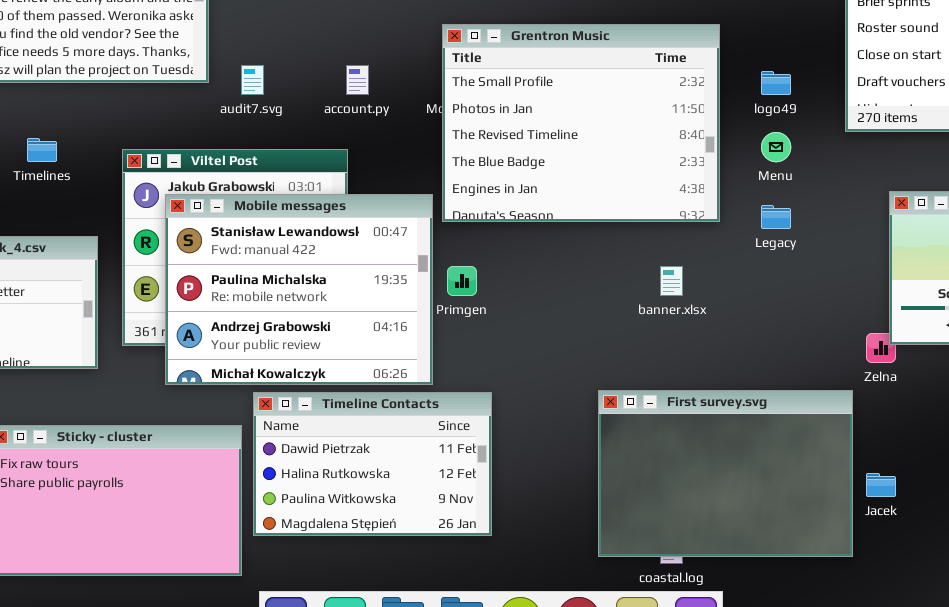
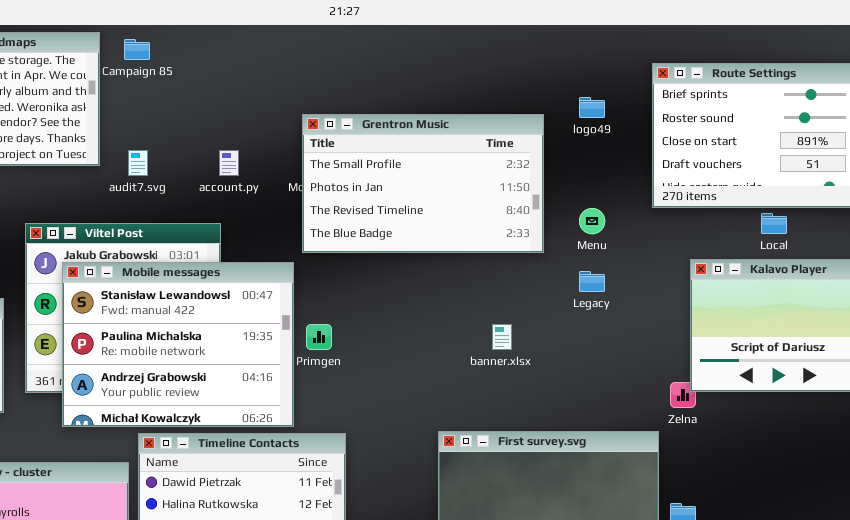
Grentron Music: [442,24,720,222] -> [302,114,544,253], resized
logo49: [761,71,791,95] -> [579,97,605,118], moved

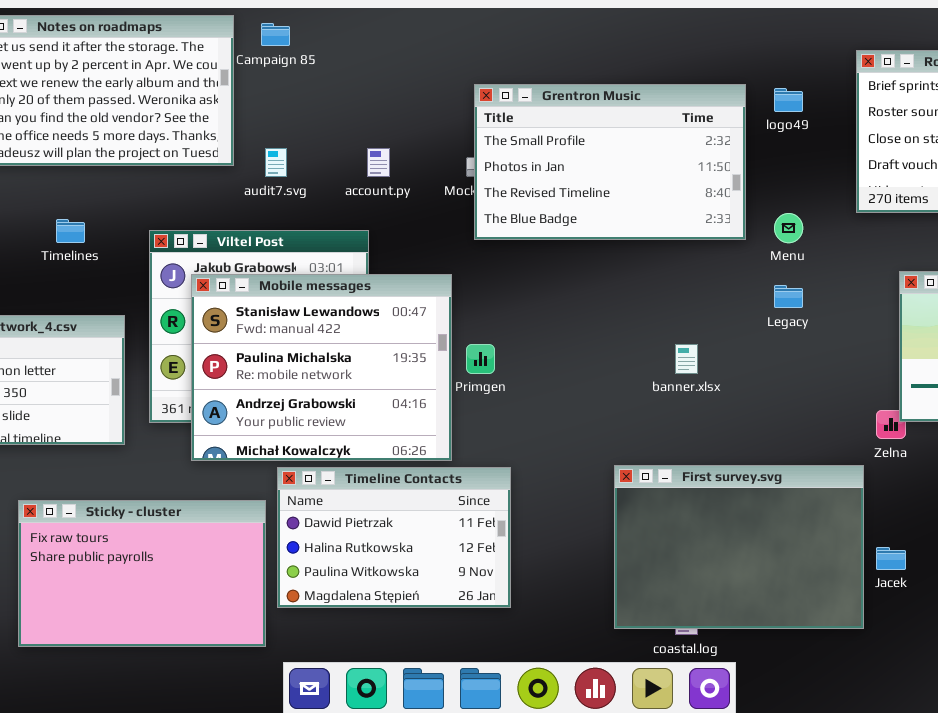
Grentron Music: [302,114,544,253] -> [474,84,746,240], moved

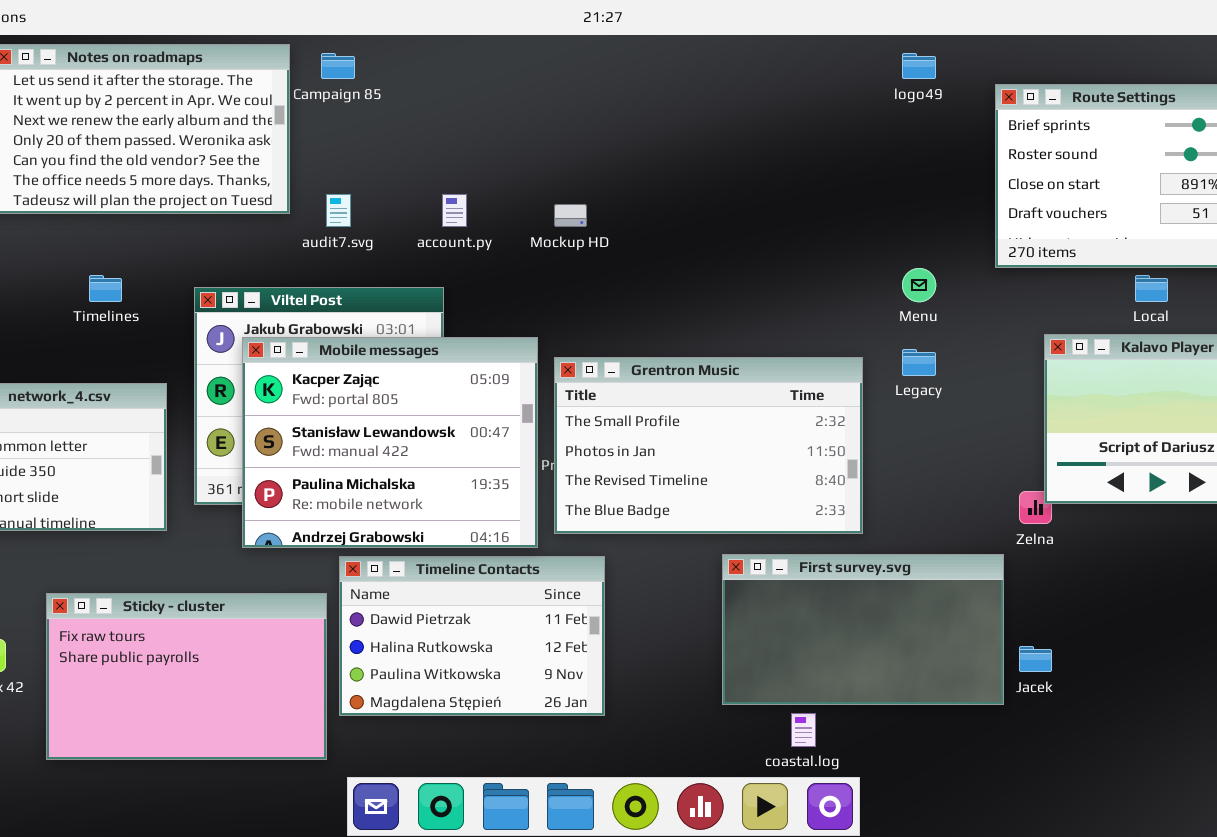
Grentron Music: [474,84,746,240] -> [554,357,863,534], moved
logo49: [774,88,803,112] -> [902,53,936,79], moved
Mobile messages: [191,274,452,461] -> [242,337,538,548], scrolled up 1 row
First survey.svg: [614,465,864,629] -> [722,554,1004,705], resized

